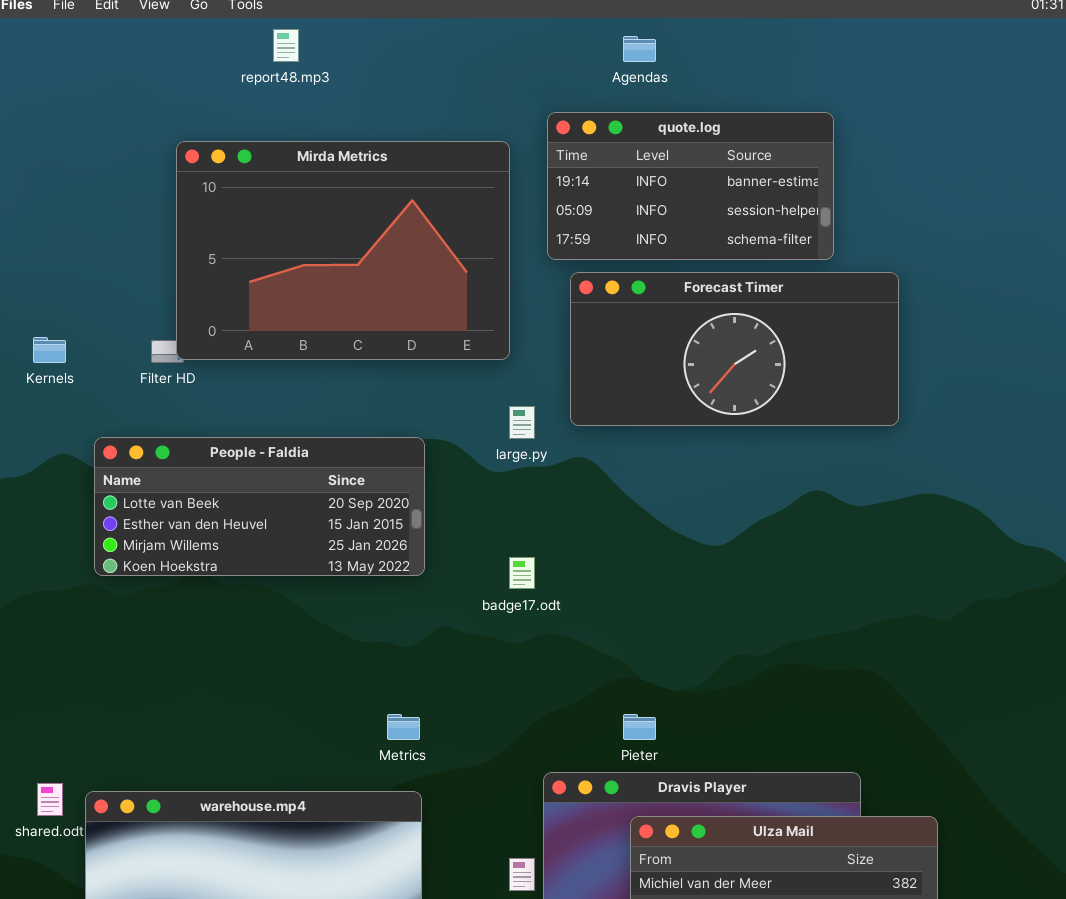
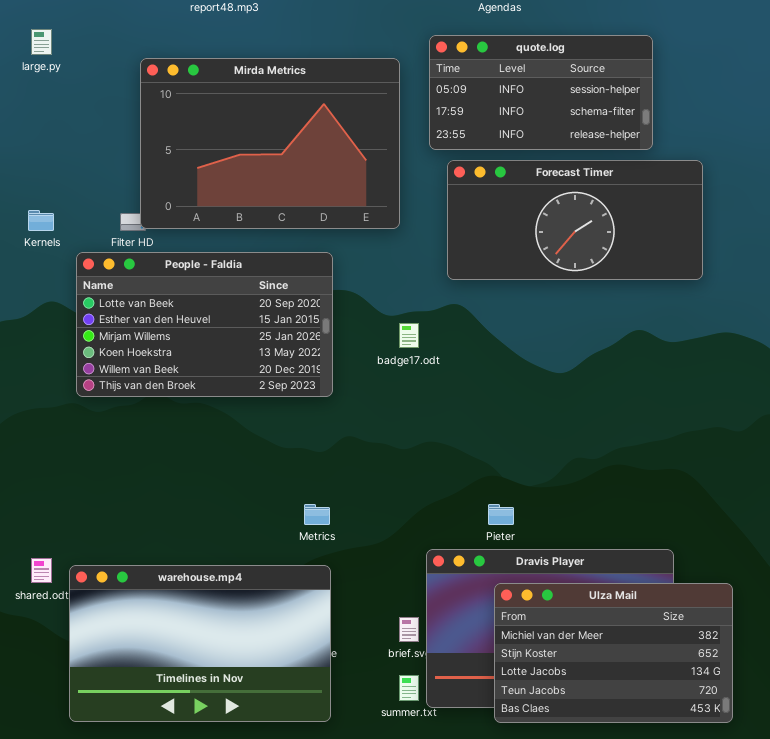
quote.log: [547,112,834,260] -> [429,35,653,150], scrolled down 1 row
large.py: [509,406,535,439] -> [31,29,52,55], moved
People - Faldia: [94,437,425,576] -> [76,252,333,397], resized
badge17.odt: [509,557,535,589] -> [399,323,419,348], moved

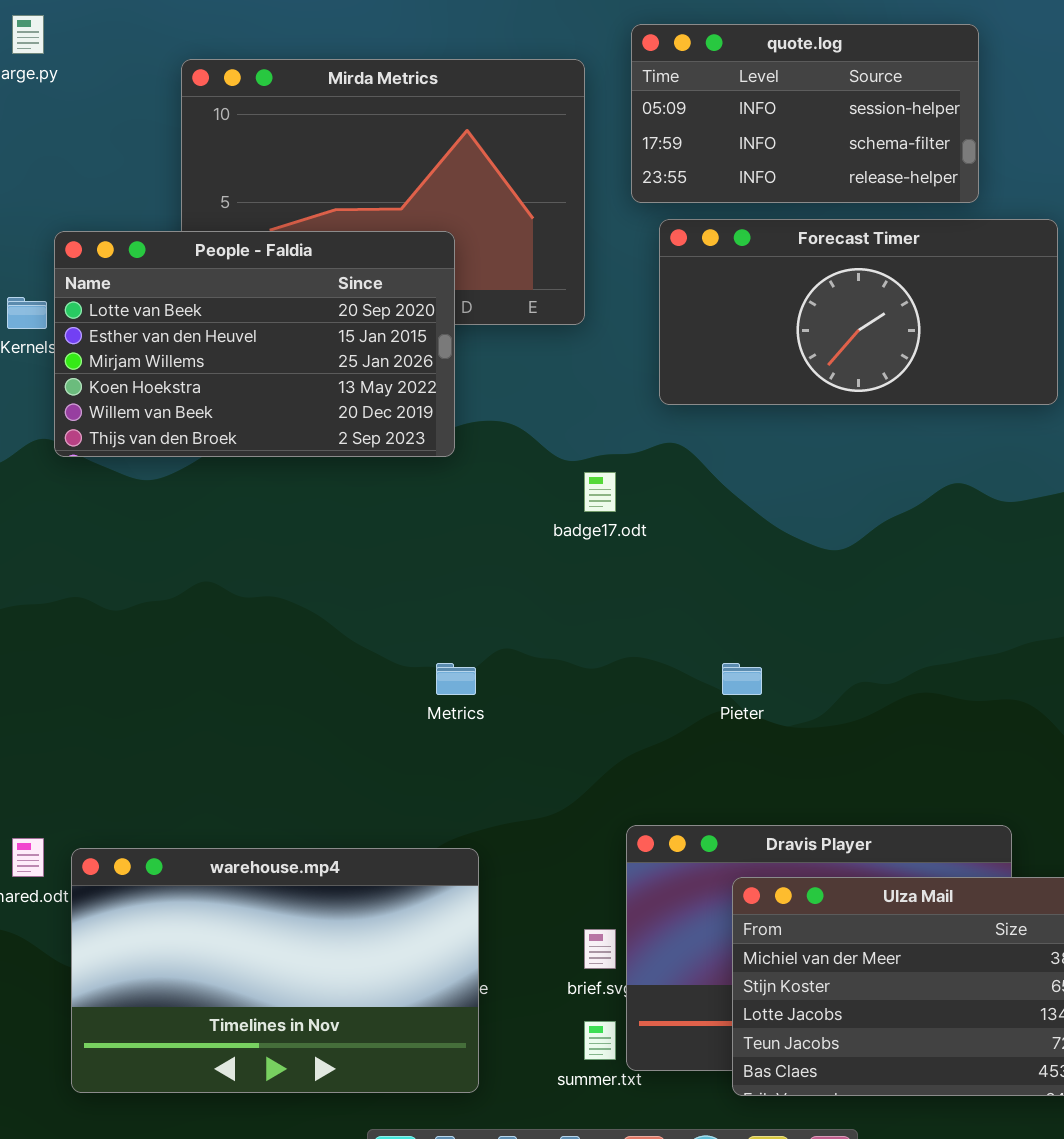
People - Faldia: [76,252,333,397] -> [54,231,455,457], moved
Metrics: [304,504,330,525] -> [436,663,476,695], moved
Pieter: [488,504,514,525] -> [722,663,762,695], moved

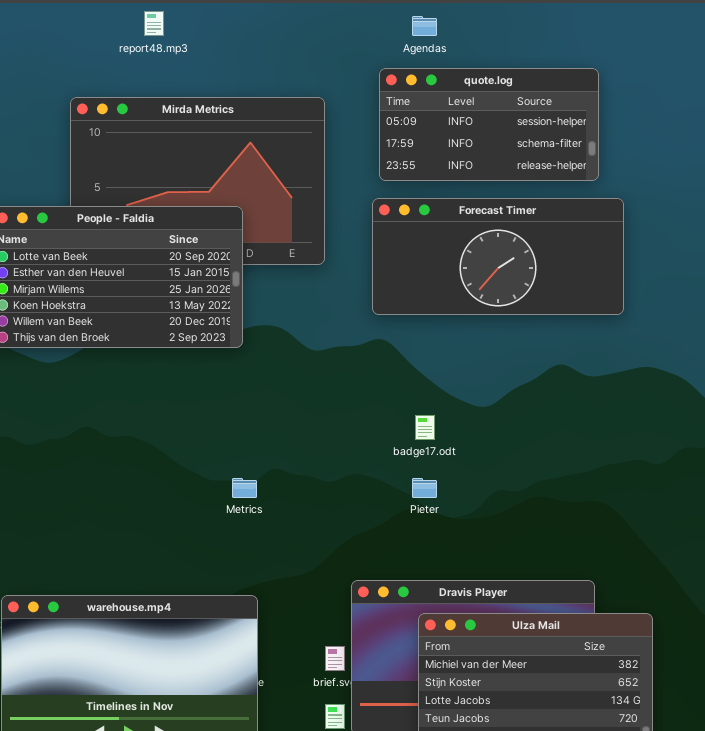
quote.log: [631,24,979,203] -> [379,68,599,181], moved
badge17.odt: [584,472,616,512] -> [415,415,435,440], moved

